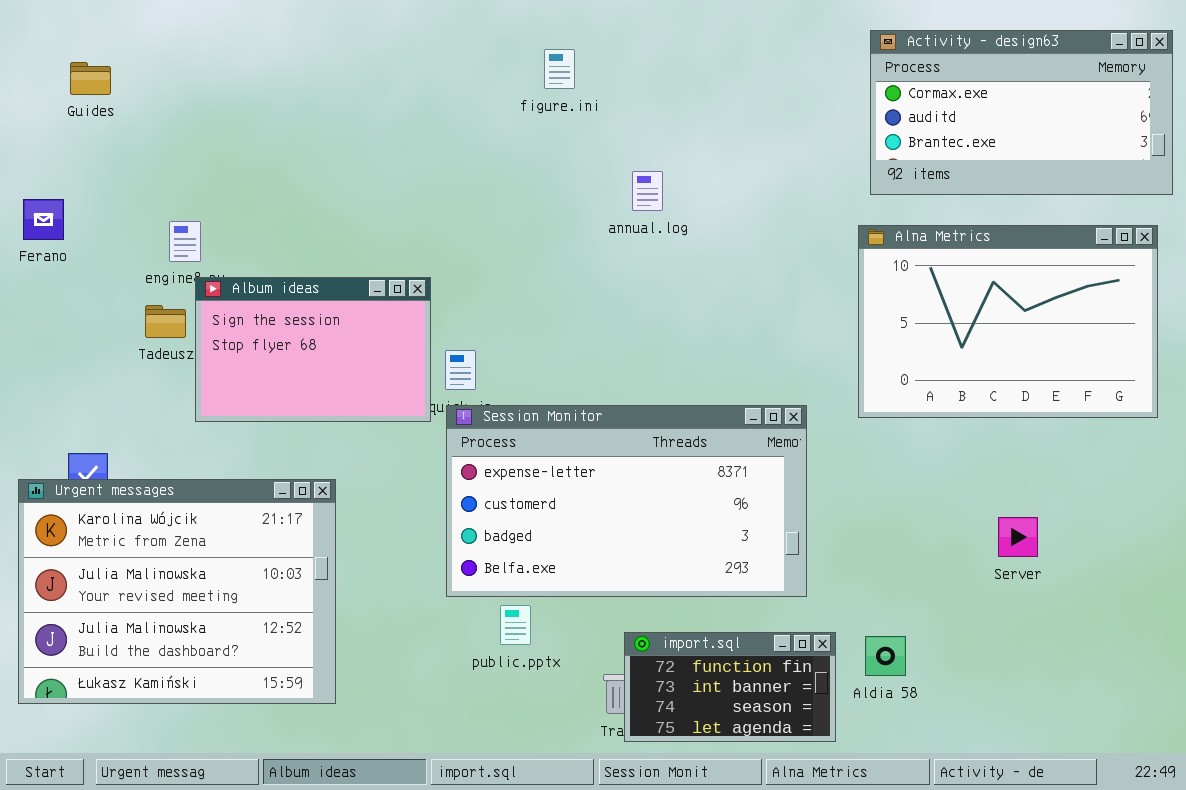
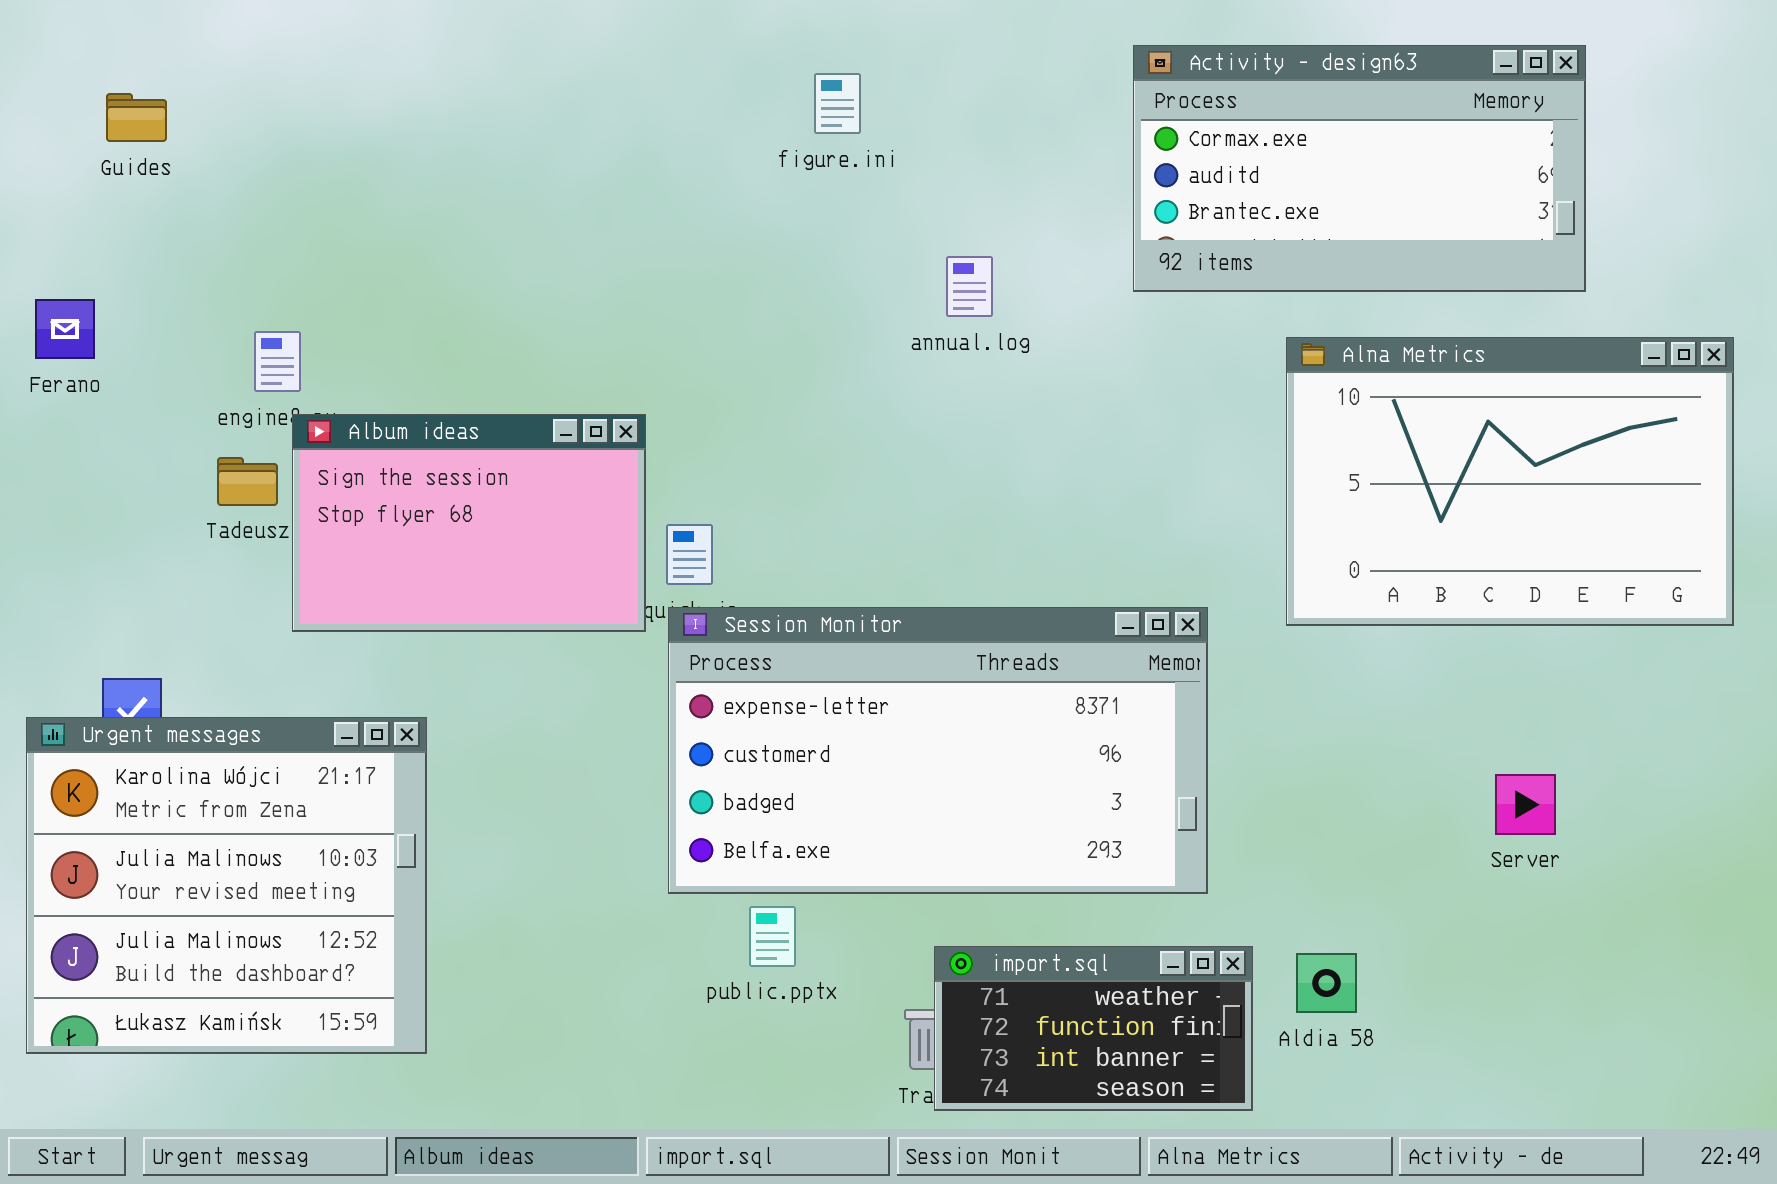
Activity - design63: [870,30,1173,195] -> [1133,45,1586,292], moved
Urgent messages: [18,479,336,704] -> [26,717,427,1054], resized
import.sql: [624,632,836,742] -> [934,946,1253,1111], scrolled up 1 row

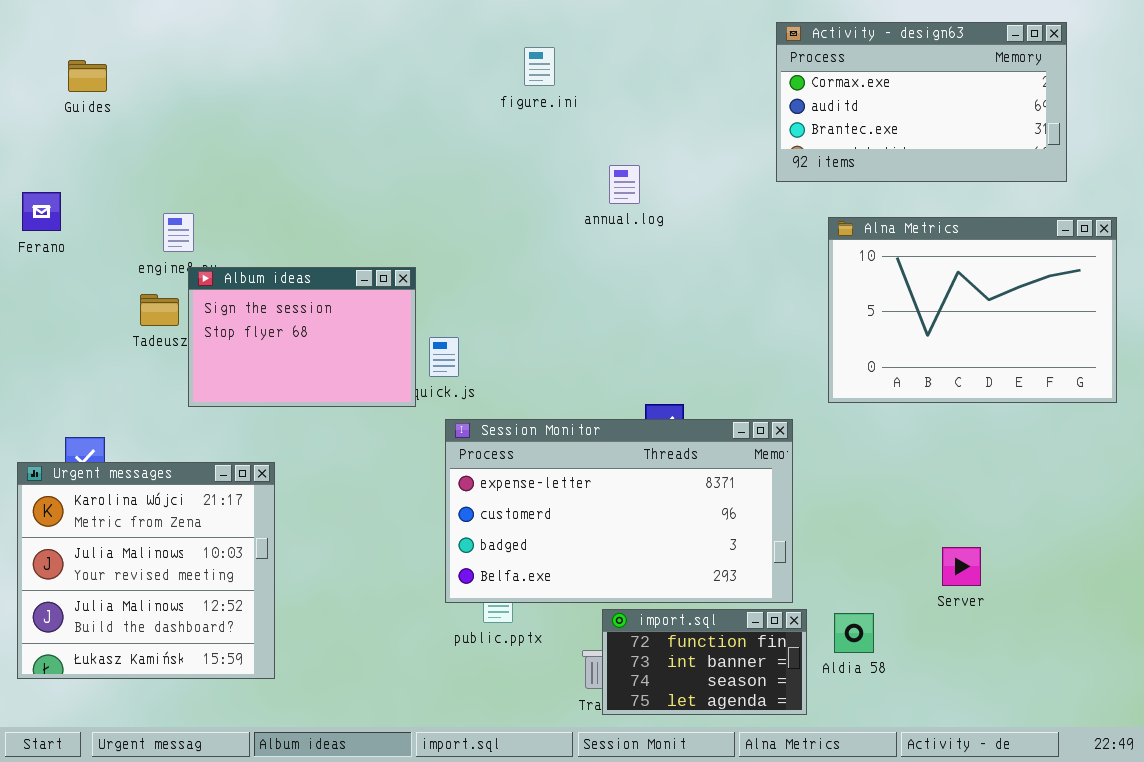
Activity - design63: [1133,45,1586,292] -> [776,22,1067,182], moved
Session Monitor: [668,607,1208,894] -> [445,419,793,603], moved
Server: [1495,774,1556,835] -> [942,547,981,586], moved
import.sql: [934,946,1253,1111] -> [602,609,807,715], scrolled down 1 row

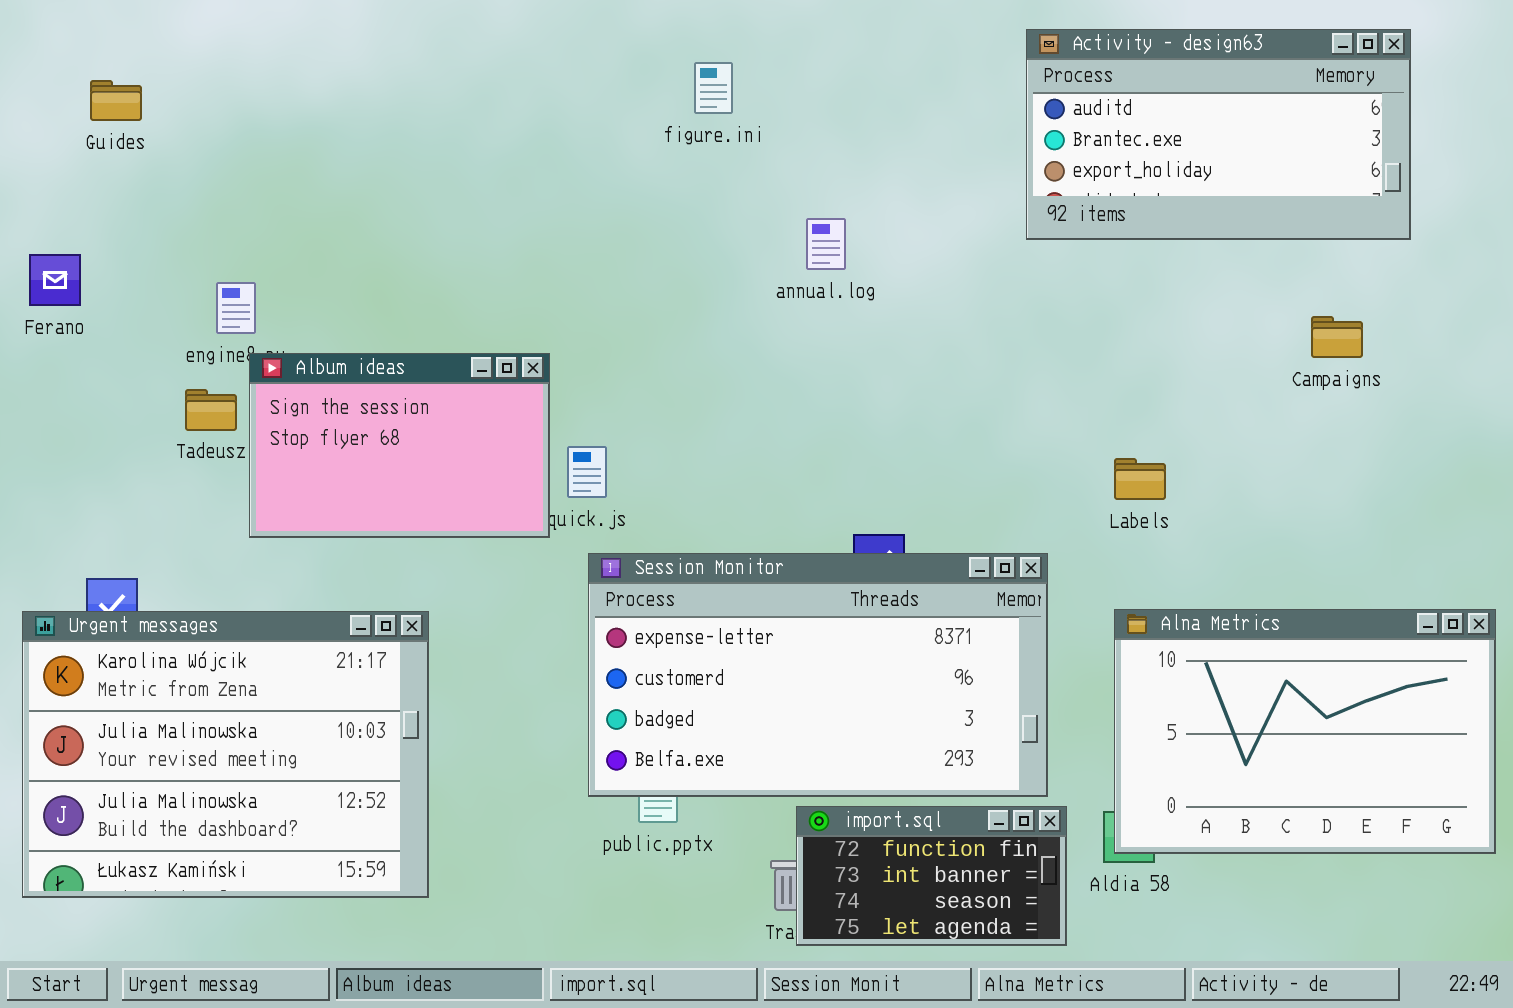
Activity - design63: [776,22,1067,182] -> [1026,29,1411,240], scrolled down 1 row
Alna Metrics: [828,217,1117,403] -> [1114,609,1496,854], moved
Urgent messages: [17,462,275,679] -> [22,611,429,898], resized

